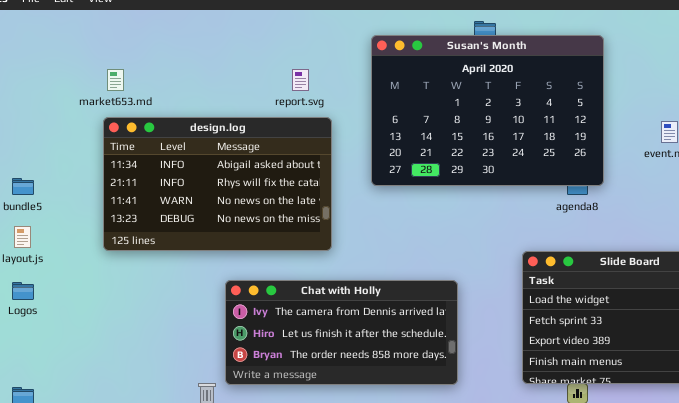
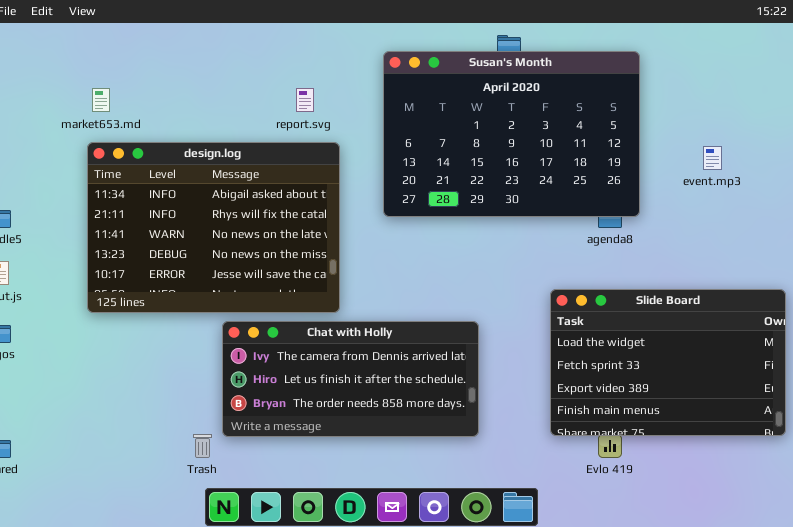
design.log: [103,117,332,251] -> [87,142,340,313], resized

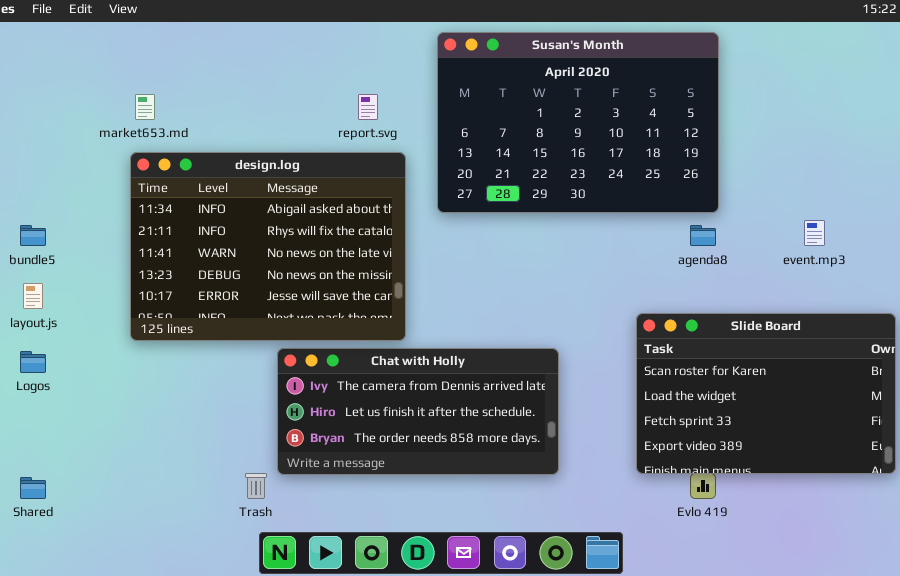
Susan's Month: [383,51,640,217] -> [437,32,719,213], moved
event.mp3: [703,146,722,170] -> [804,220,825,246], moved
Slide Board: [550,289,786,436] -> [636,313,896,474], scrolled up 1 row

